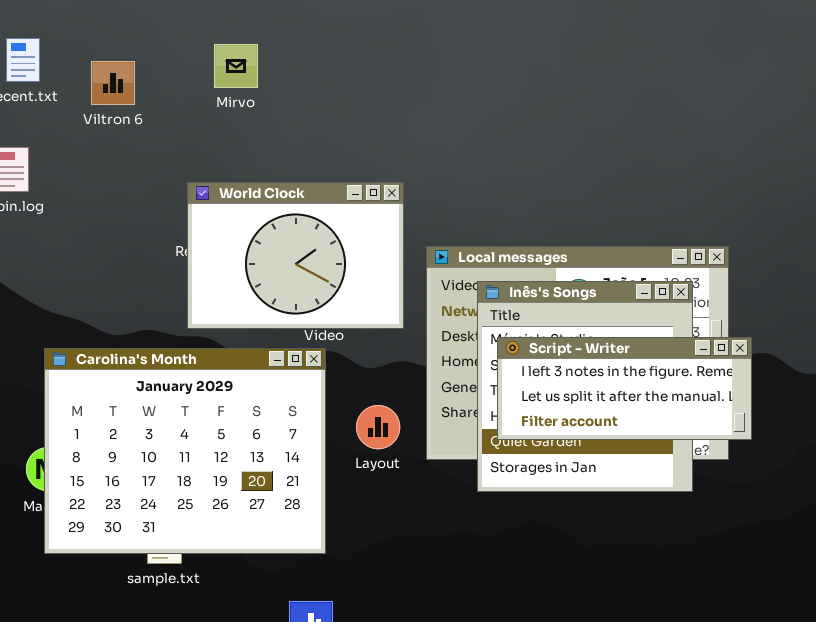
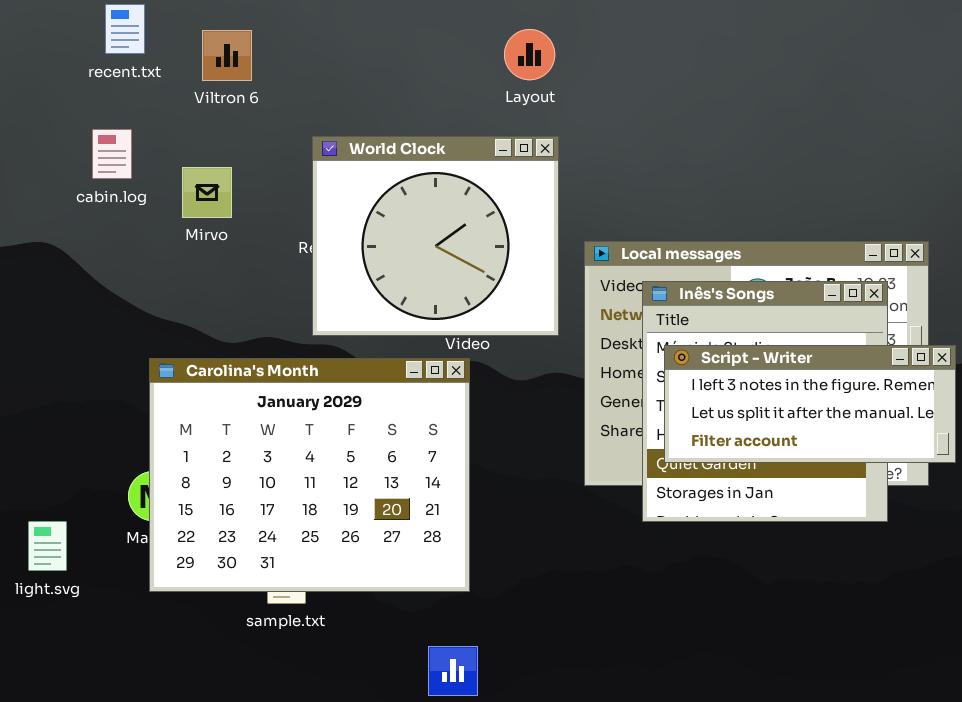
Mirvo: [214,44,258,88] -> [182,167,232,218], moved
World Clock: [187,182,404,329] -> [312,136,559,336], resized
Layout: [356,405,400,449] -> [504,29,555,80], moved

